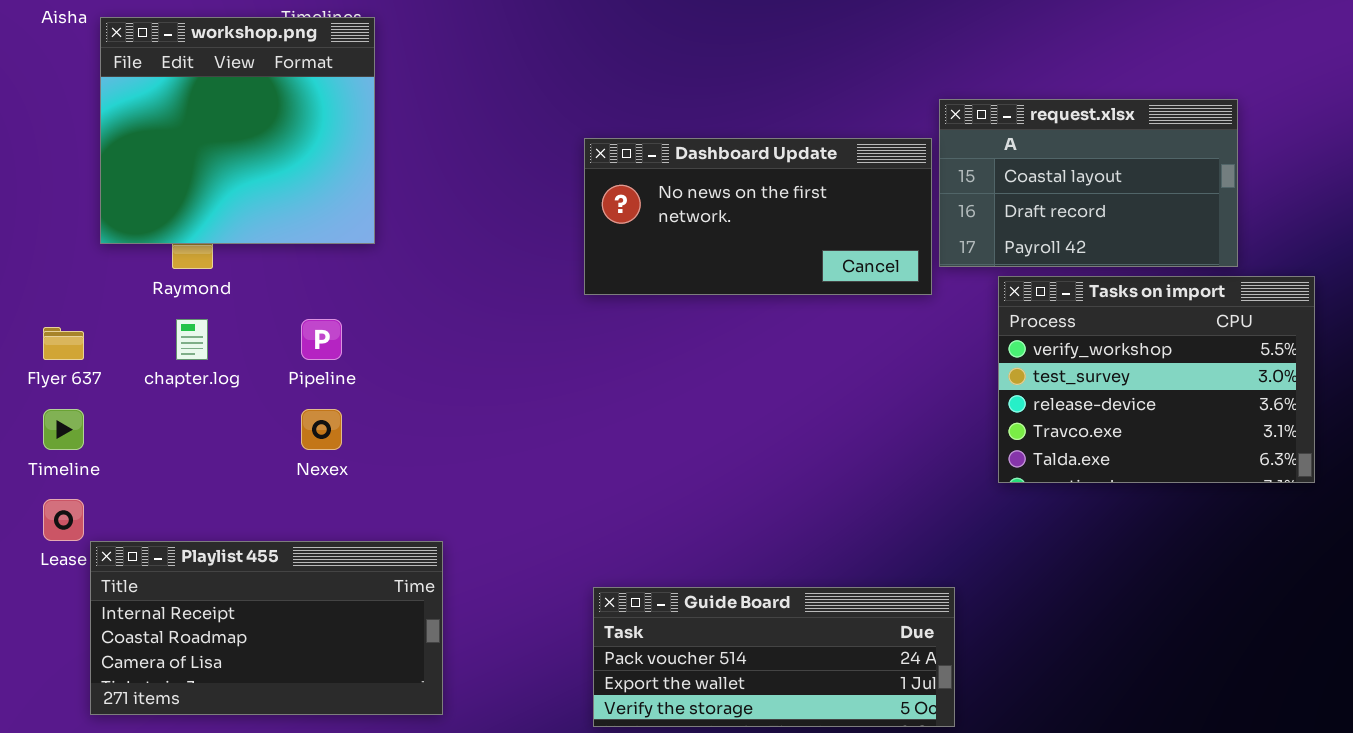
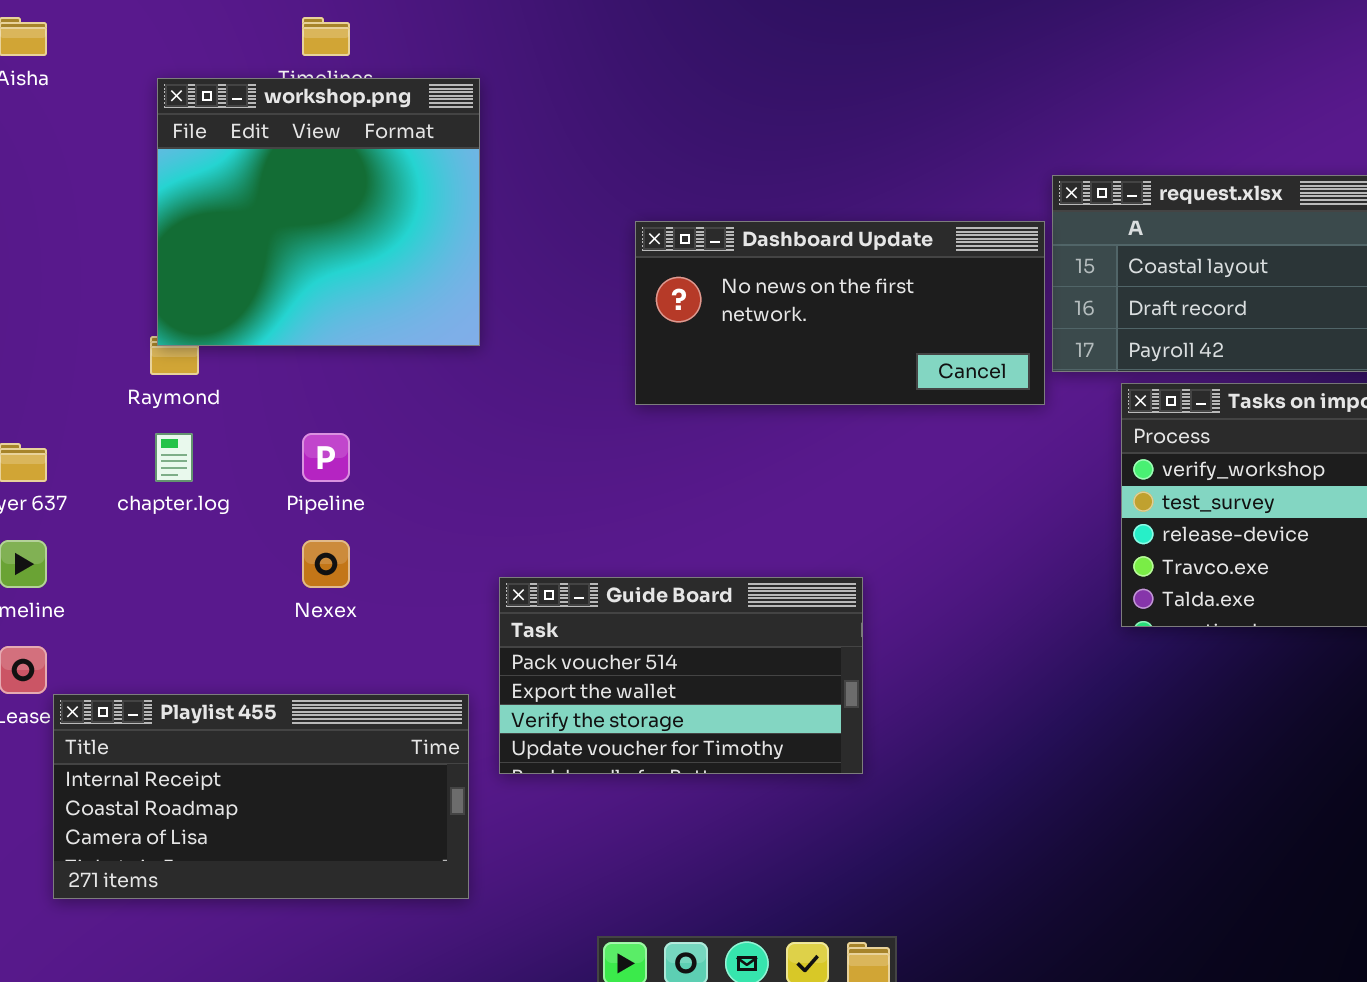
workshop.png: [100,17,375,244] -> [157,78,480,346], moved
Guide Board: [593,587,955,727] -> [499,577,863,774], moved, resized

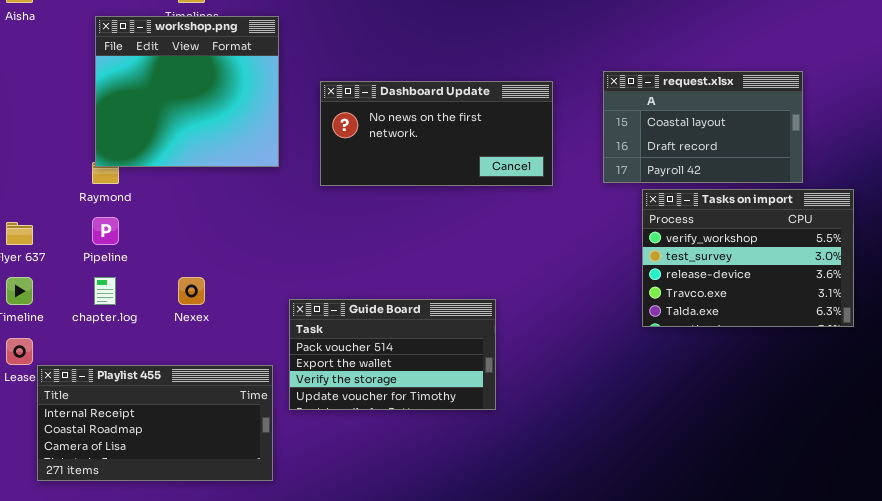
Dashboard Update: [635,221,1045,405] -> [320,81,553,186], moved
chapter.log: [155,433,193,482] -> [94,277,116,305], moved
Pipeline: [302,433,350,482] -> [92,217,119,245], moved

